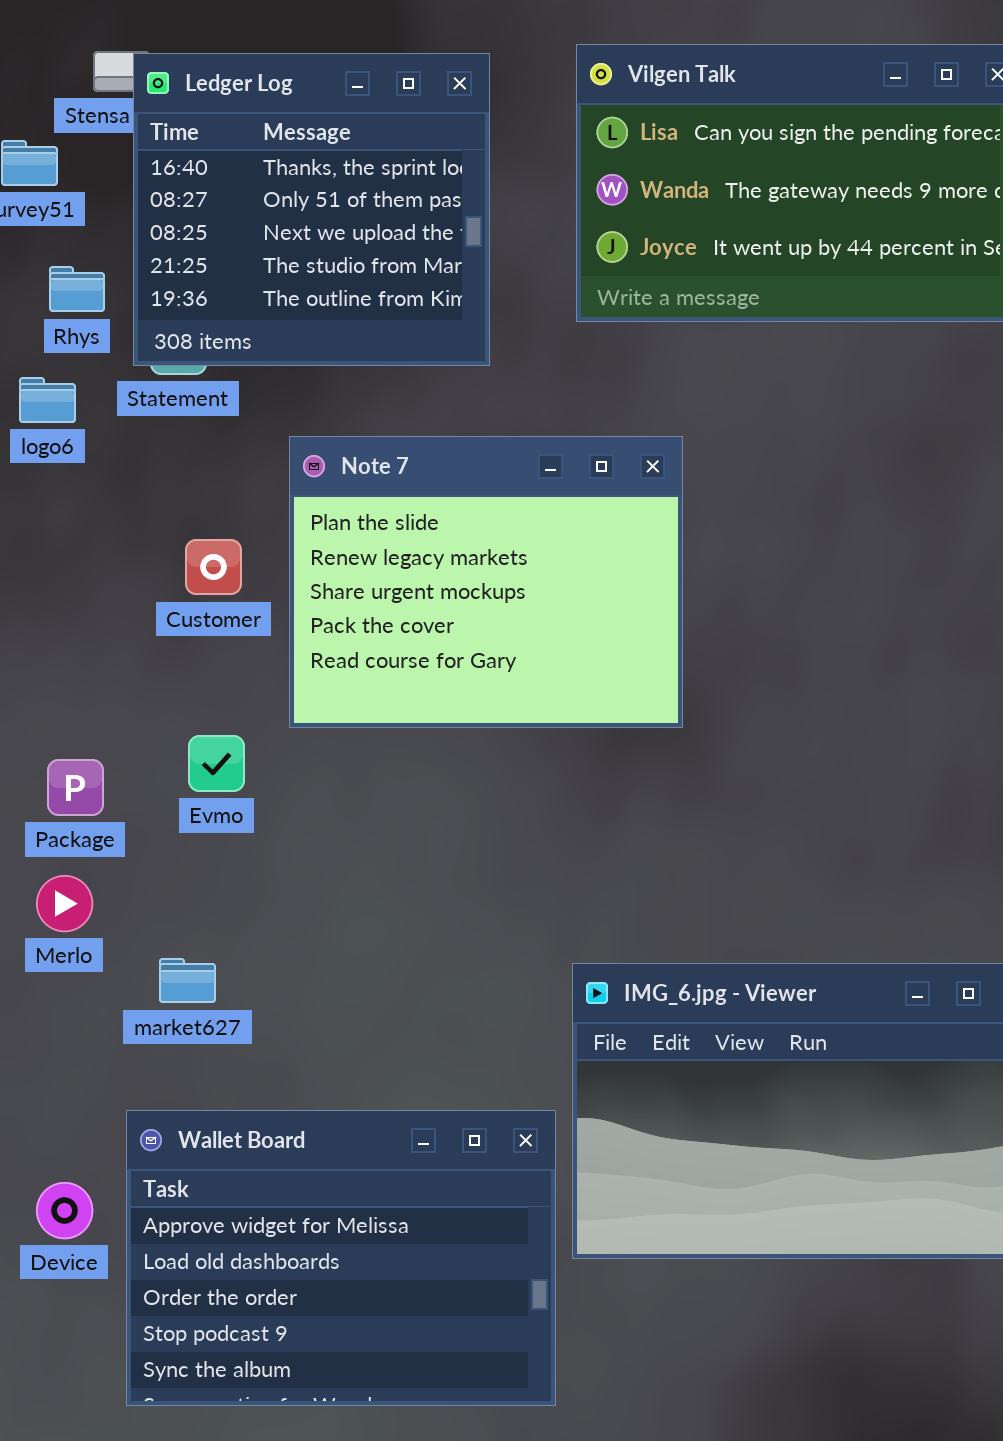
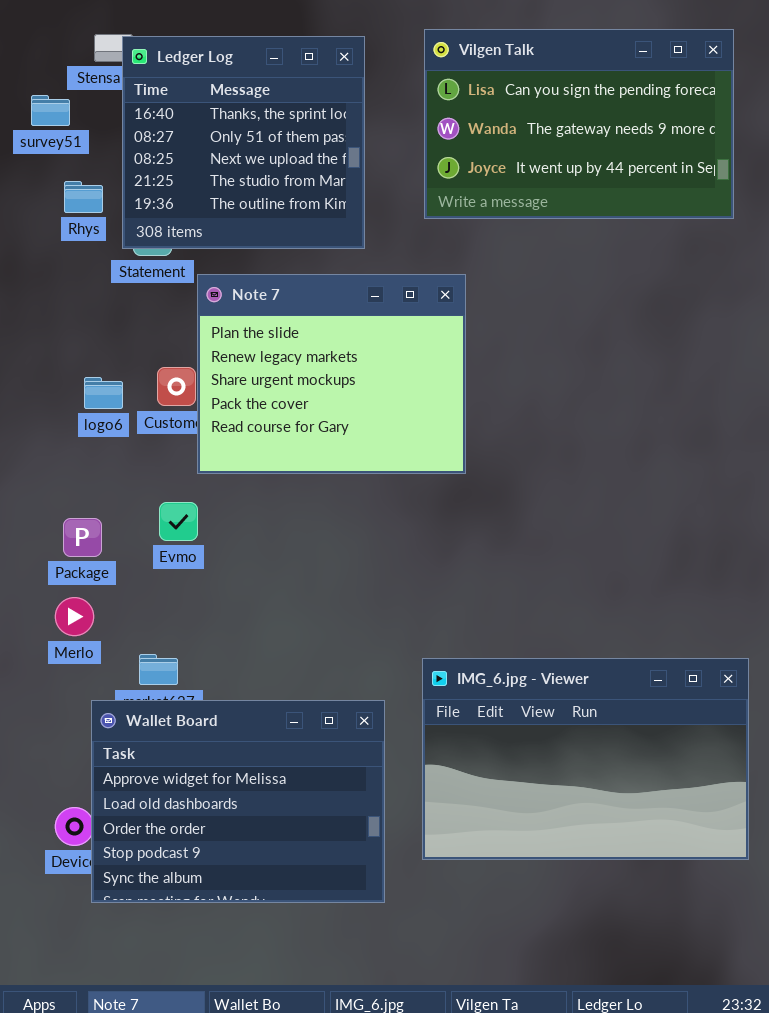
logo6: [19,377,76,423] -> [84,377,123,409], moved
Note 7: [289,436,683,728] -> [197,274,466,474], moved
Wallet Board: [126,1110,556,1406] -> [91,700,385,903], moved

